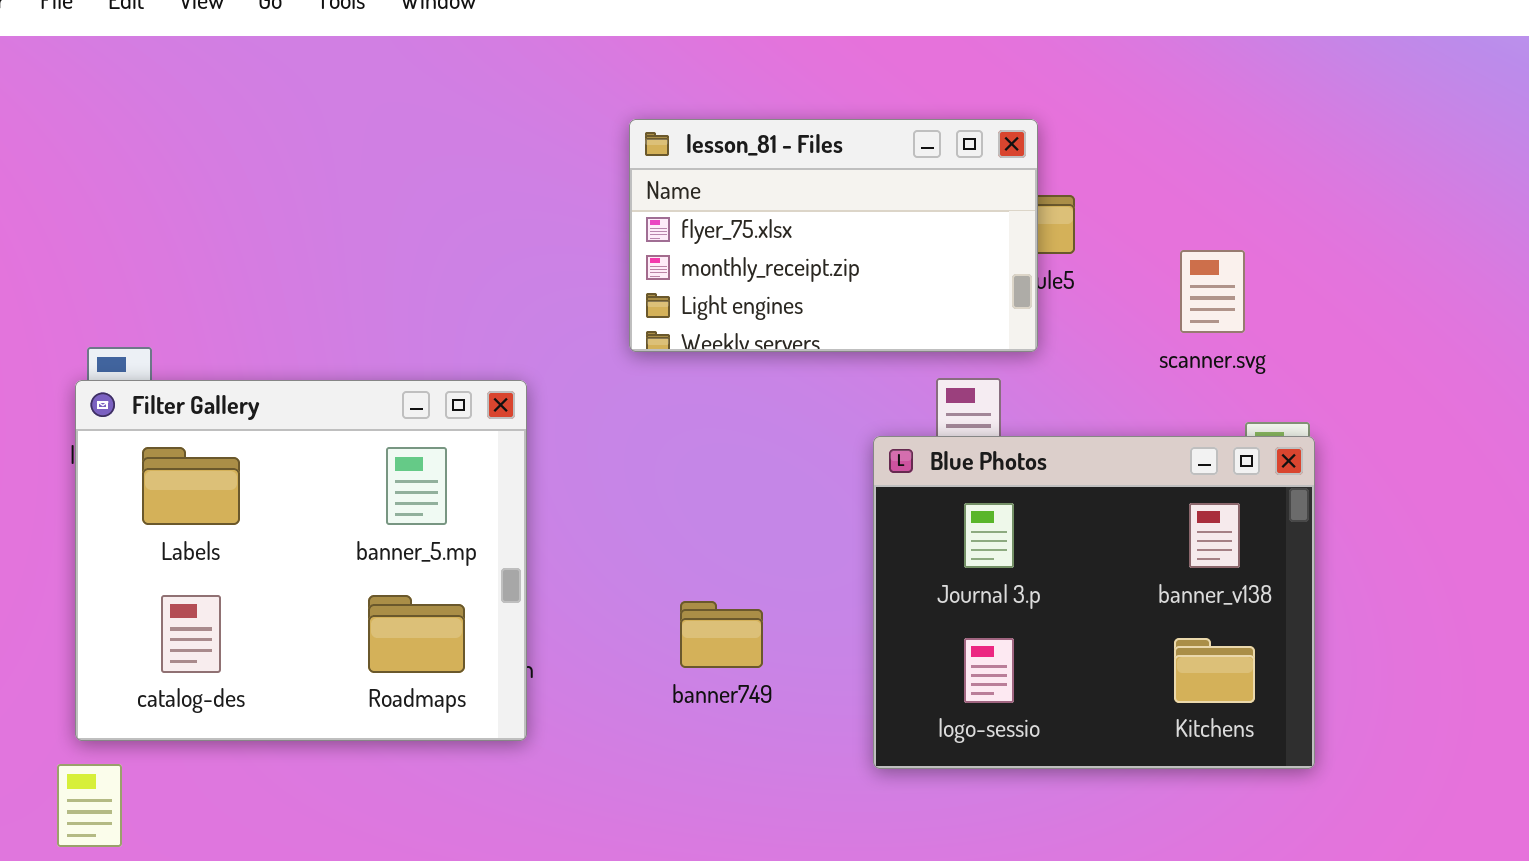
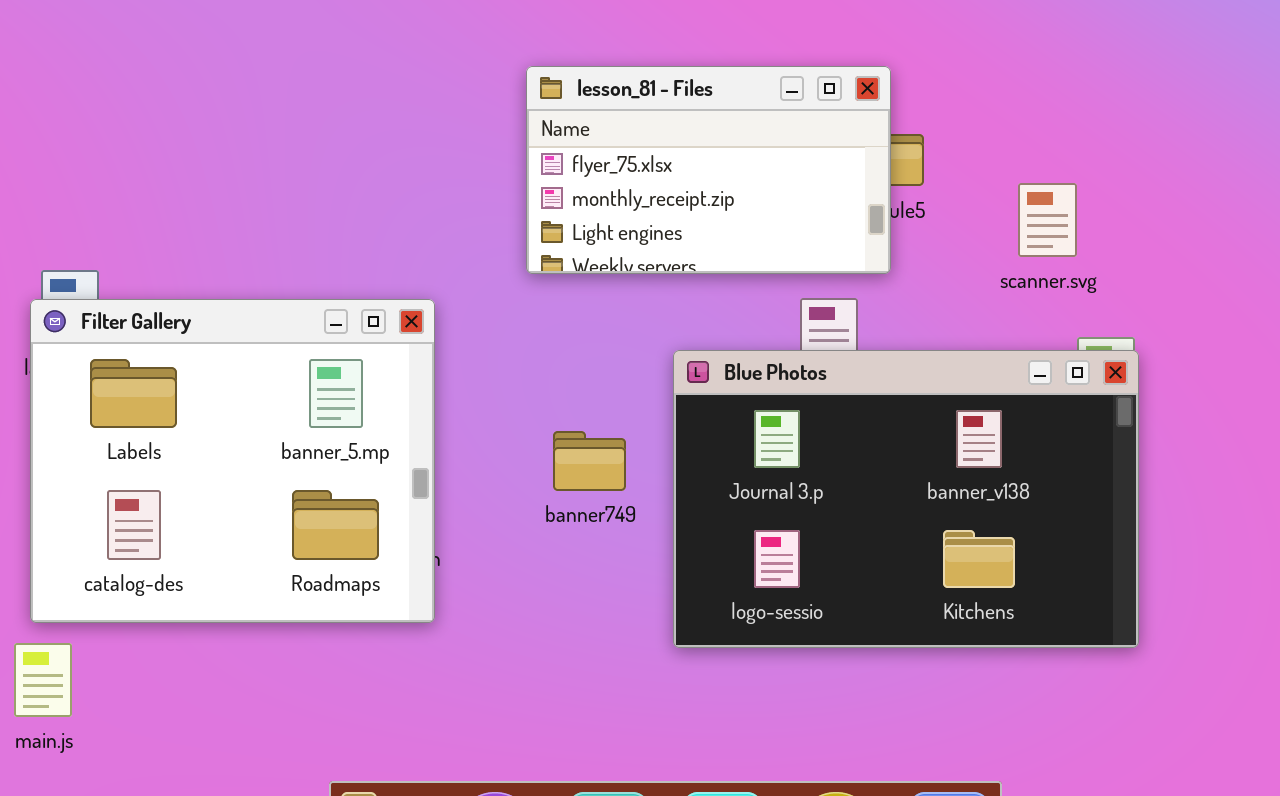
Blue Photos: [873,436,1315,769] -> [673,350,1139,648], resized
banner749: [680,601,763,668] -> [553,431,626,491], moved

